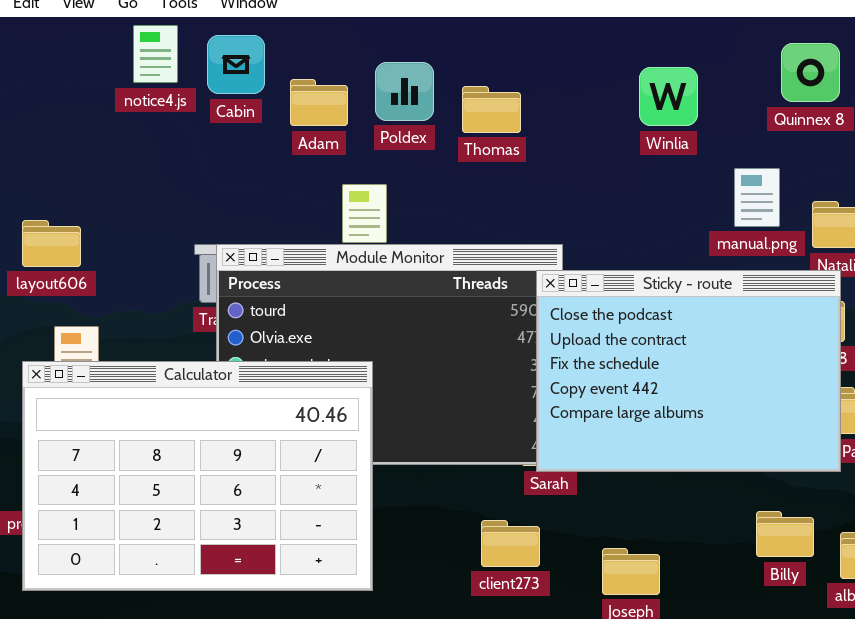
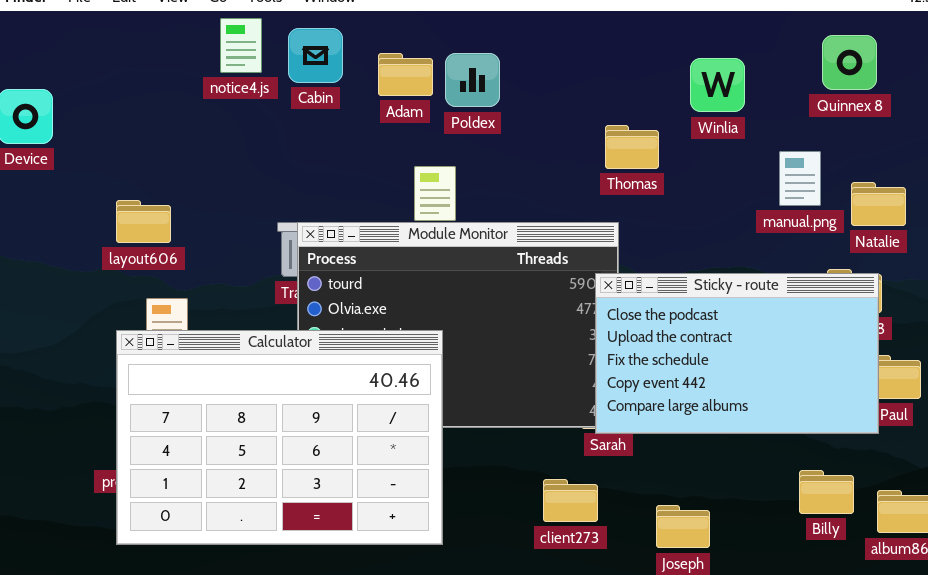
Adam: [290,79,348,126] -> [378,53,433,96], moved
Thomas: [462,86,521,133] -> [605,125,659,169], moved
Sticky - route: [536,270,841,472] -> [595,273,879,434], resized

